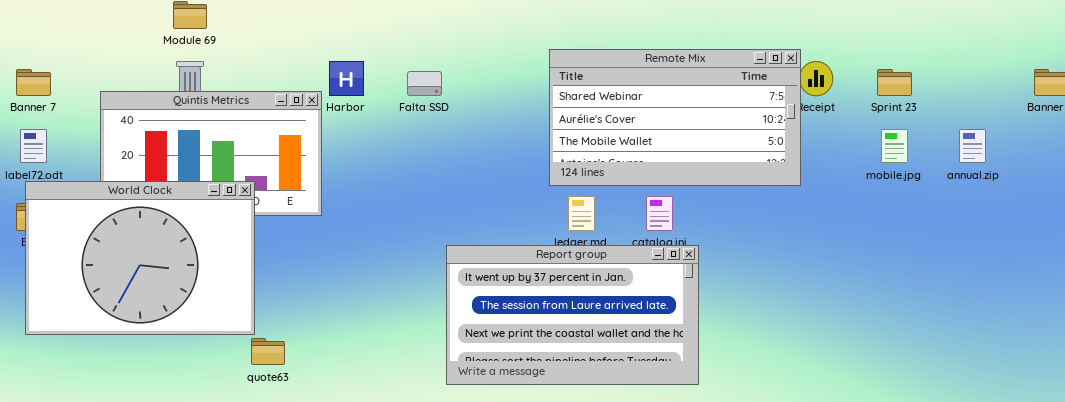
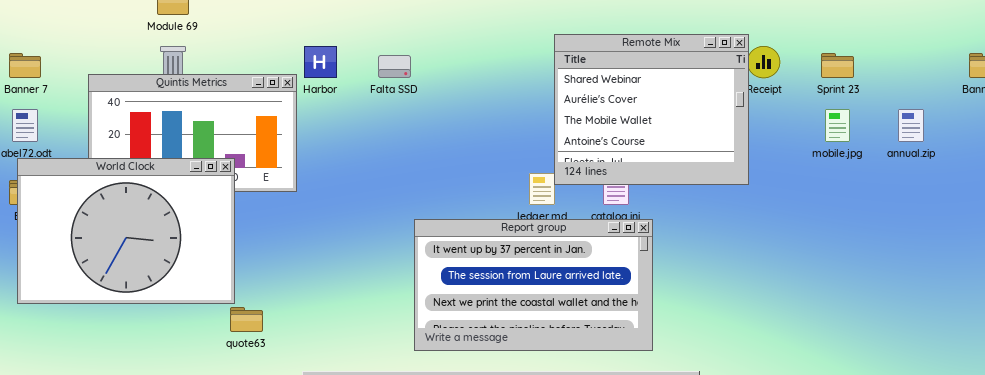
Remote Mix: [549,49,801,186] -> [554,34,749,185], resized

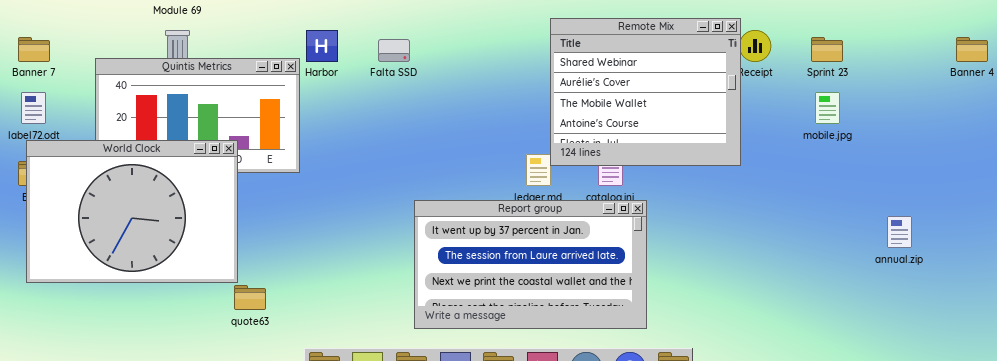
annual.zip: [898,109,924,142] -> [887,216,912,248], moved

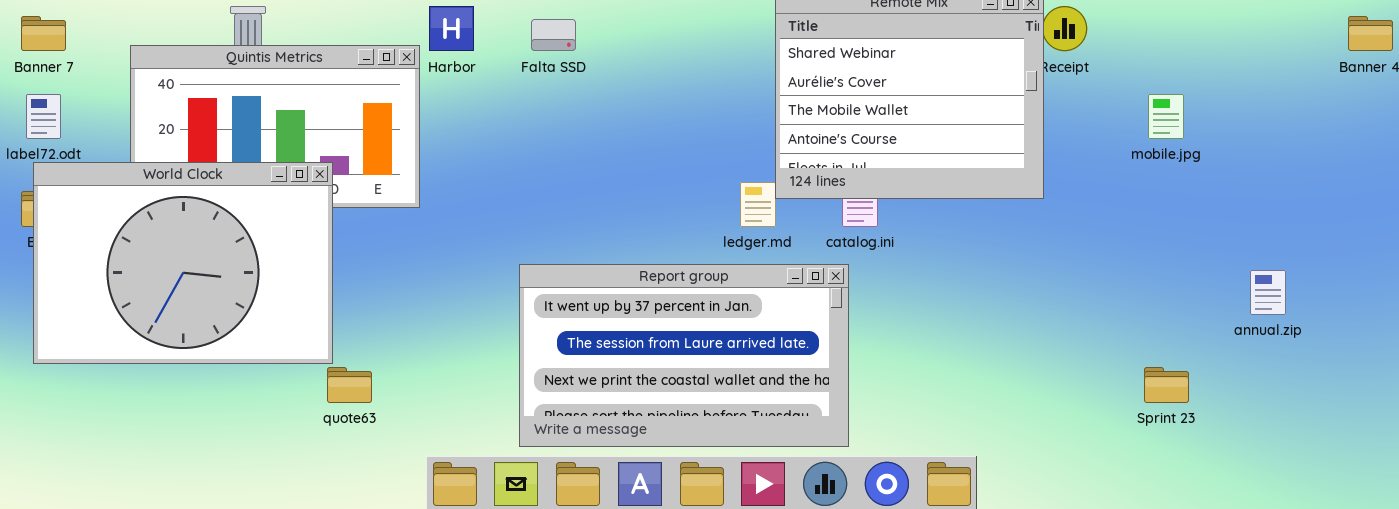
Sprint 23: [811,37,843,62] -> [1144,367,1189,403], moved
Report group: [414,200,647,329] -> [519,264,849,447], moved

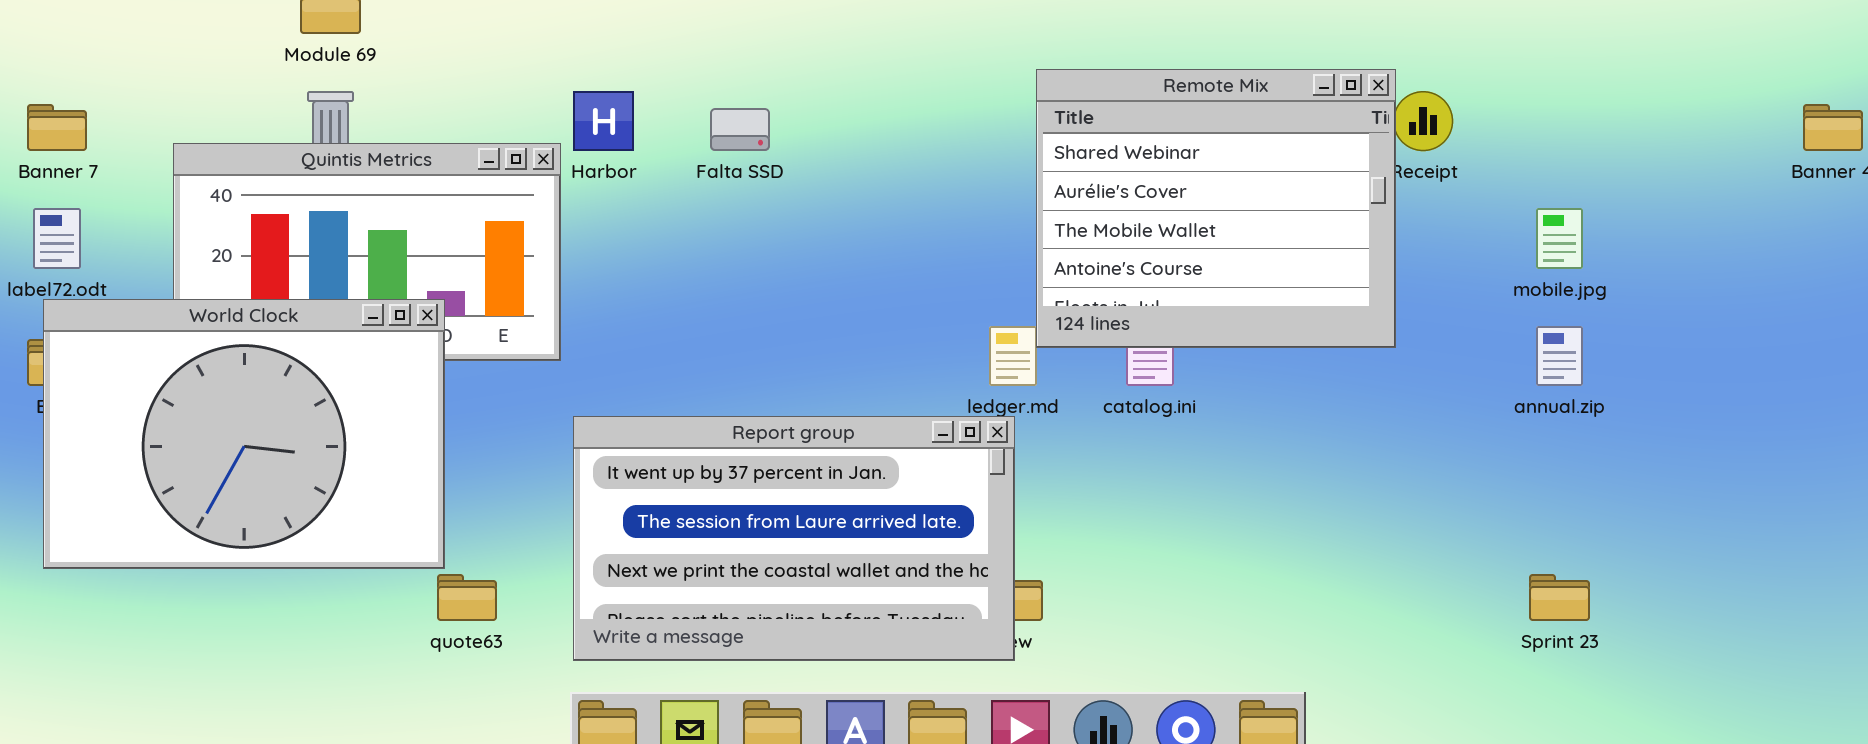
Report group: [519,264,849,447] -> [573,416,1015,661], moved
annual.zip: [1250,270,1286,315] -> [1536,326,1583,386], moved

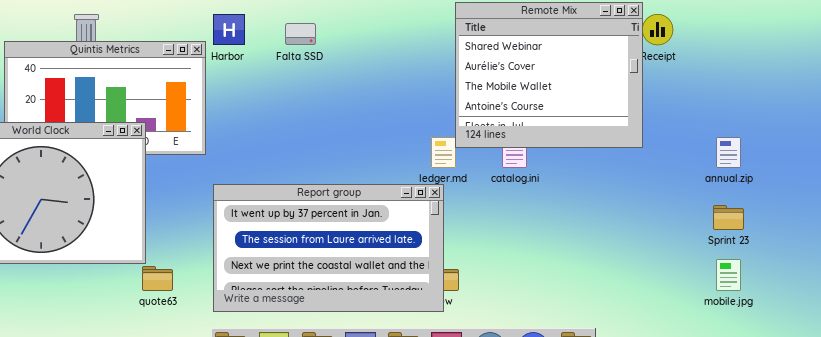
mobile.jpg: [1536,208,1583,269] -> [716,259,741,291], moved
Sprint 23: [1529,574,1590,621] -> [713,205,744,230], moved

